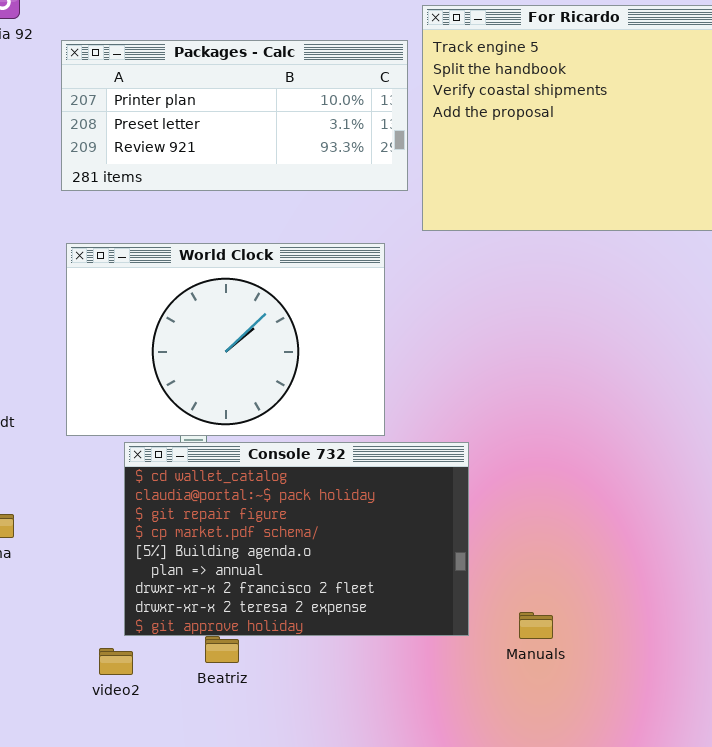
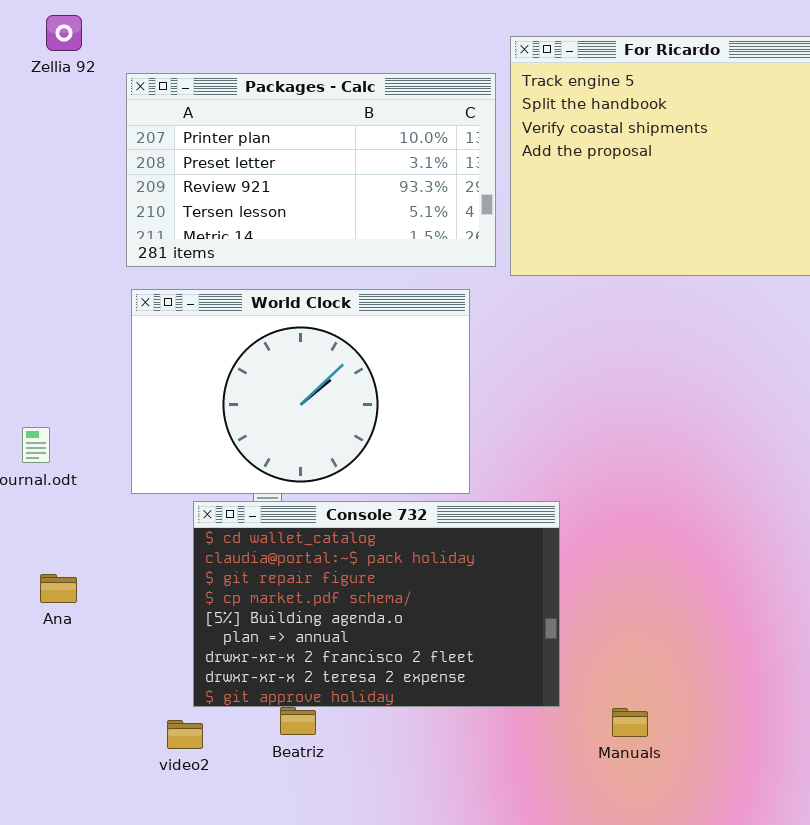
Packages - Calc: [61,40,408,191] -> [126,73,496,267], resized
Manuals: [519,612,553,639] -> [612,708,648,737], moved

